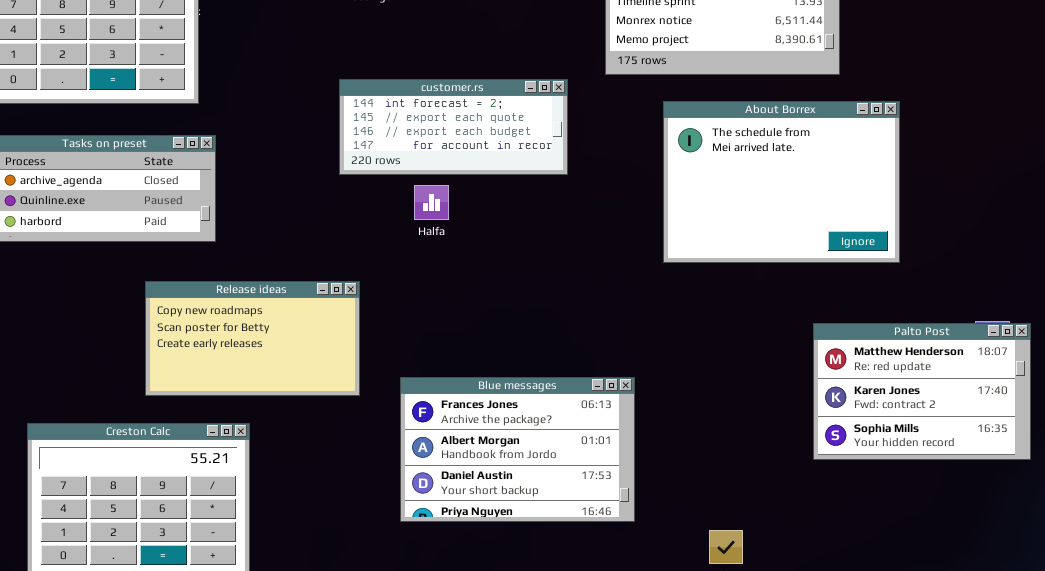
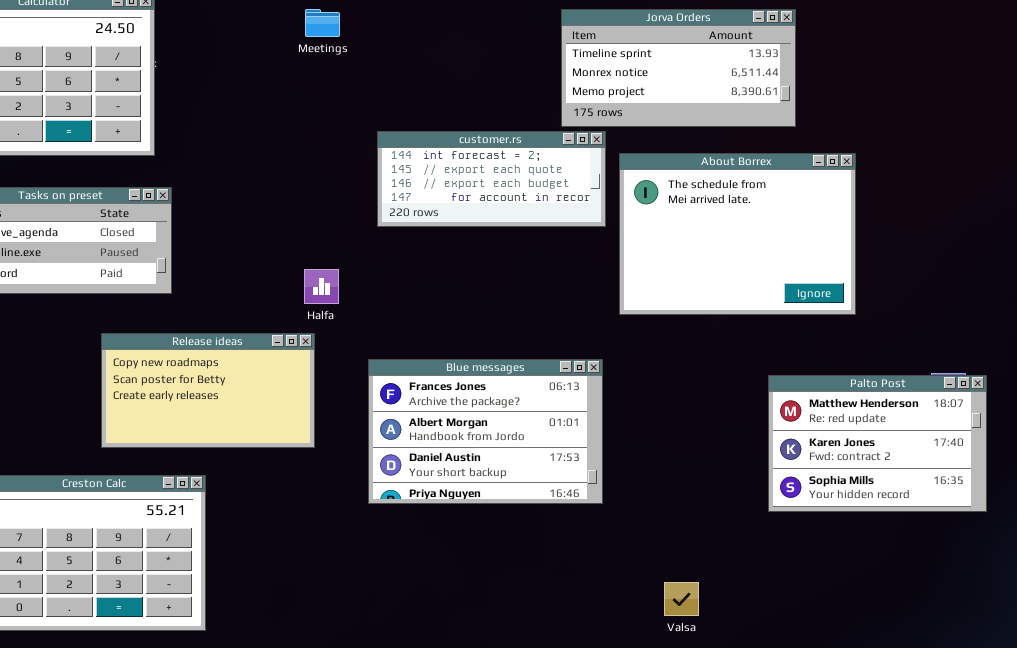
customer.rs: [339,79,568,175] -> [377,131,606,227], moved
Halfa: [414,185,449,220] -> [304,269,339,304], moved
Blue messages: [400,377,635,522] -> [368,359,603,504], moved

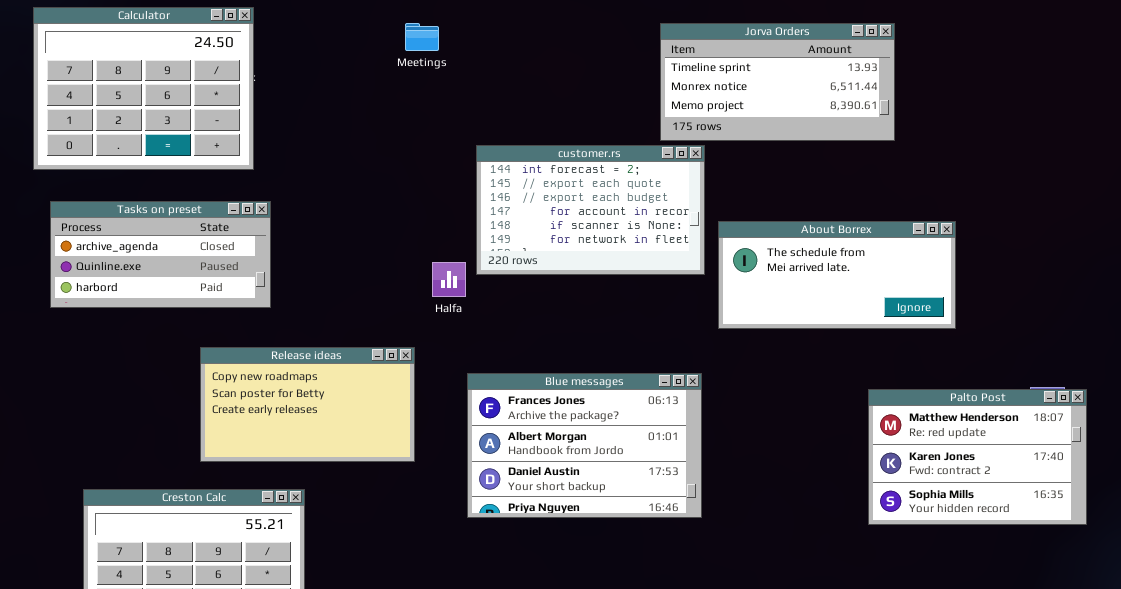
customer.rs: [377,131,606,227] -> [476,145,705,275], resized
About Borrex: [619,153,856,315] -> [718,221,956,329], resized
Halfa: [304,269,339,304] -> [432,262,466,297], moved

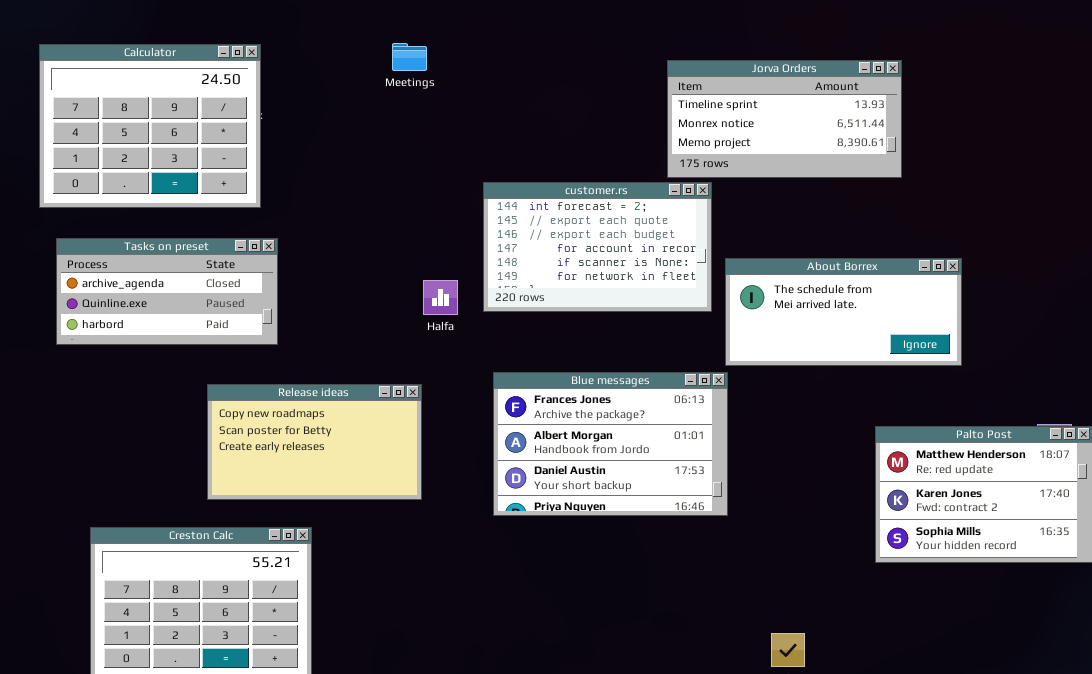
Meetings: [405,23,439,51] -> [392,43,427,71], moved
Halfa: [432,262,466,297] -> [423,280,458,315], moved
Blue messages: [467,373,702,518] -> [493,372,728,516], moved

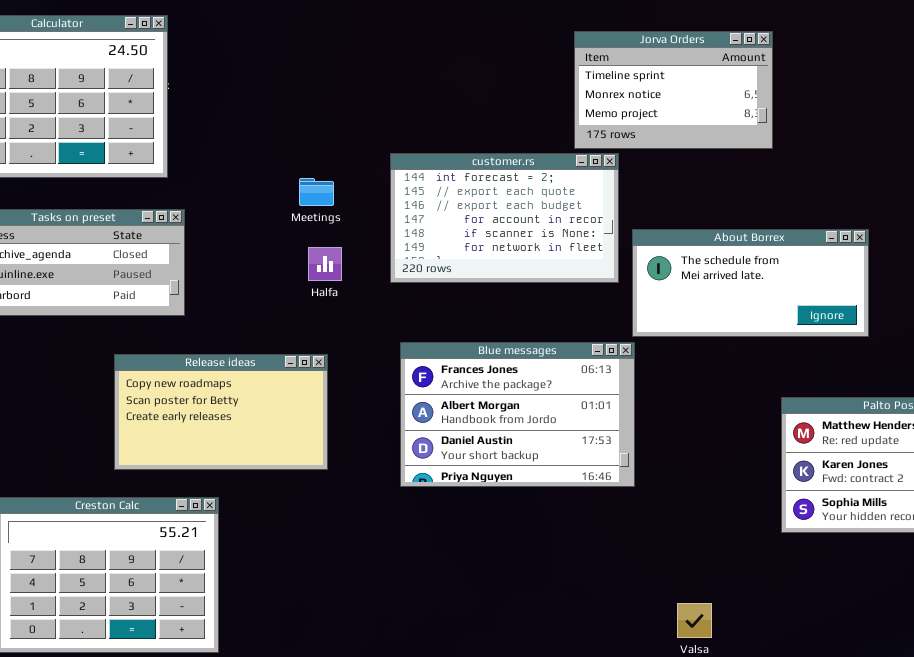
Meetings: [392,43,427,71] -> [299,178,334,206], moved
Jorva Orders: [667,60,902,178] -> [574,31,773,149], resized
Halfa: [423,280,458,315] -> [308,247,342,281], moved

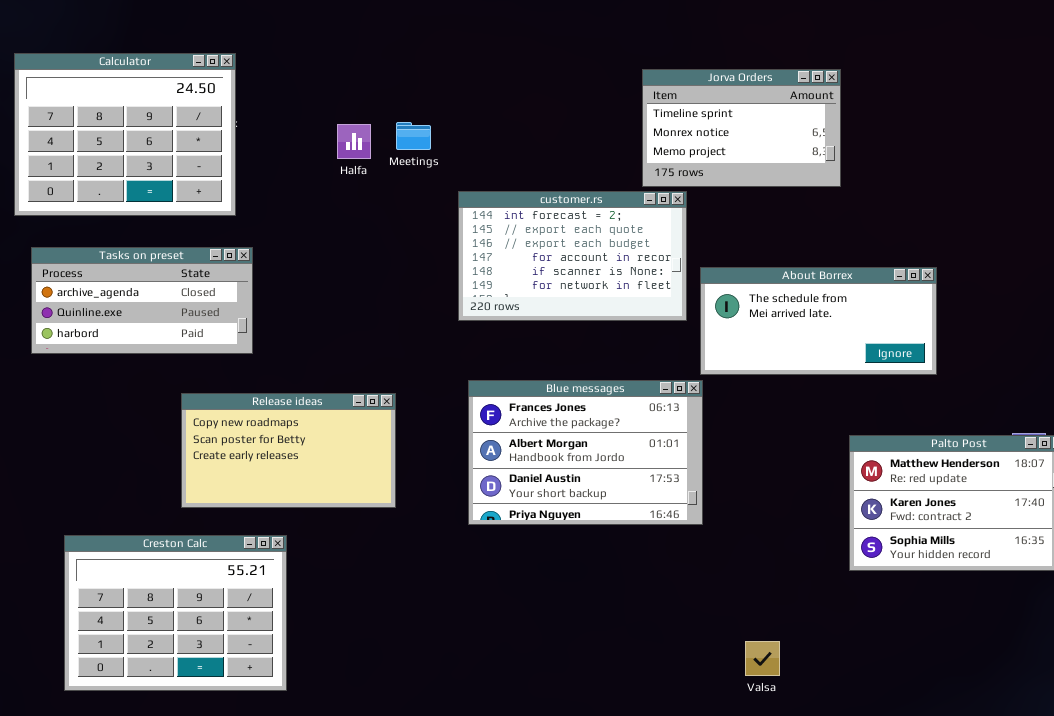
Meetings: [299,178,334,206] -> [396,122,431,150], moved
Halfa: [308,247,342,281] -> [337,124,371,159], moved

